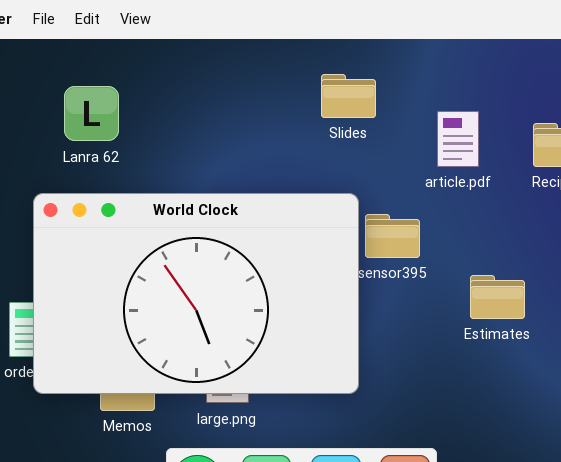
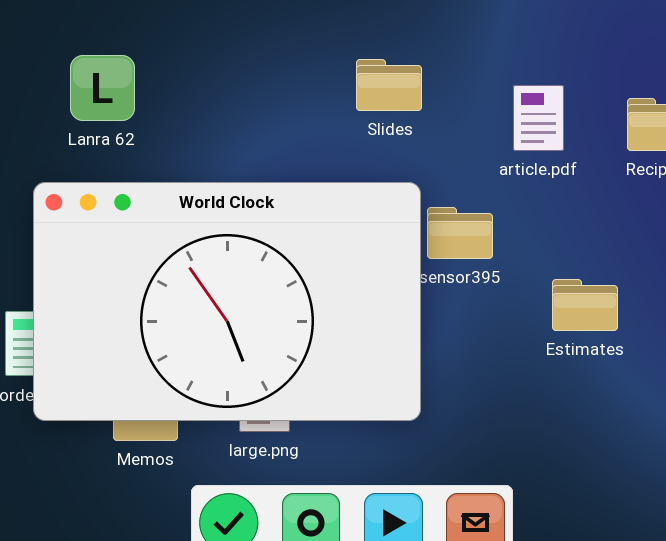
Slides: [321,74,376,118] -> [356,59,422,111], moved

